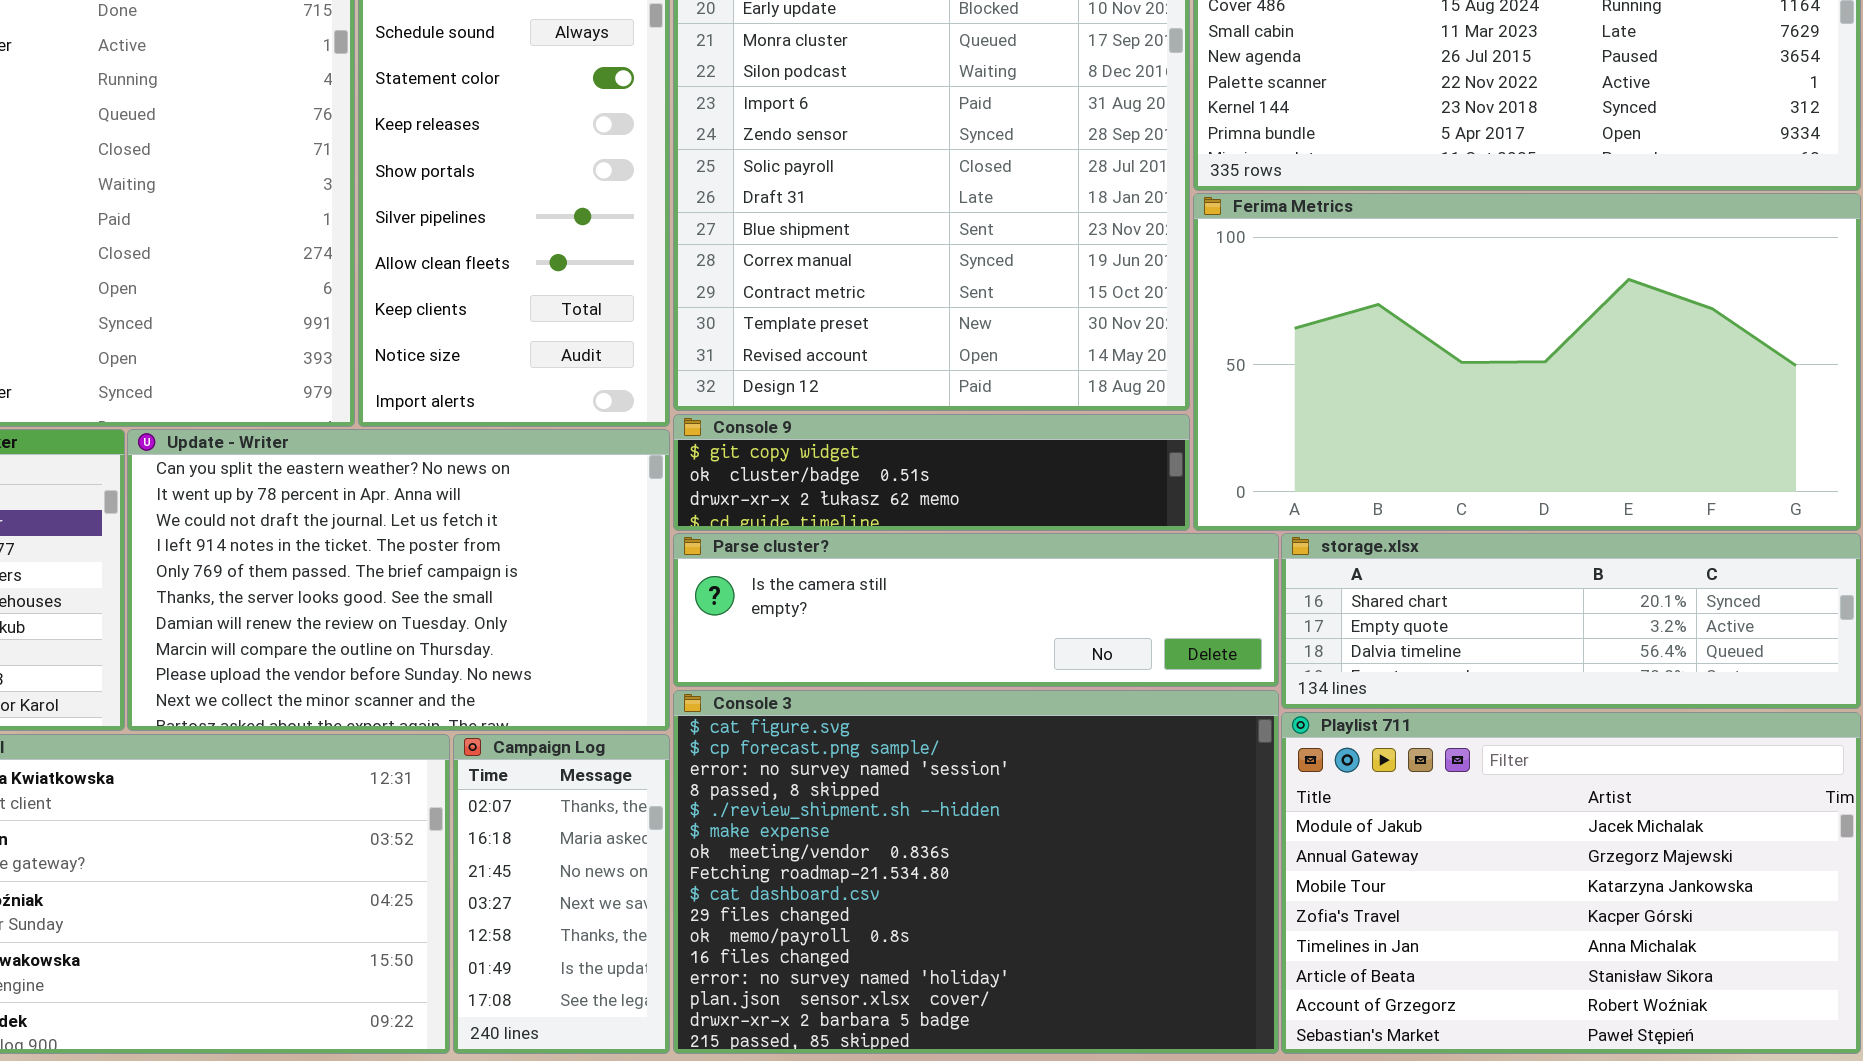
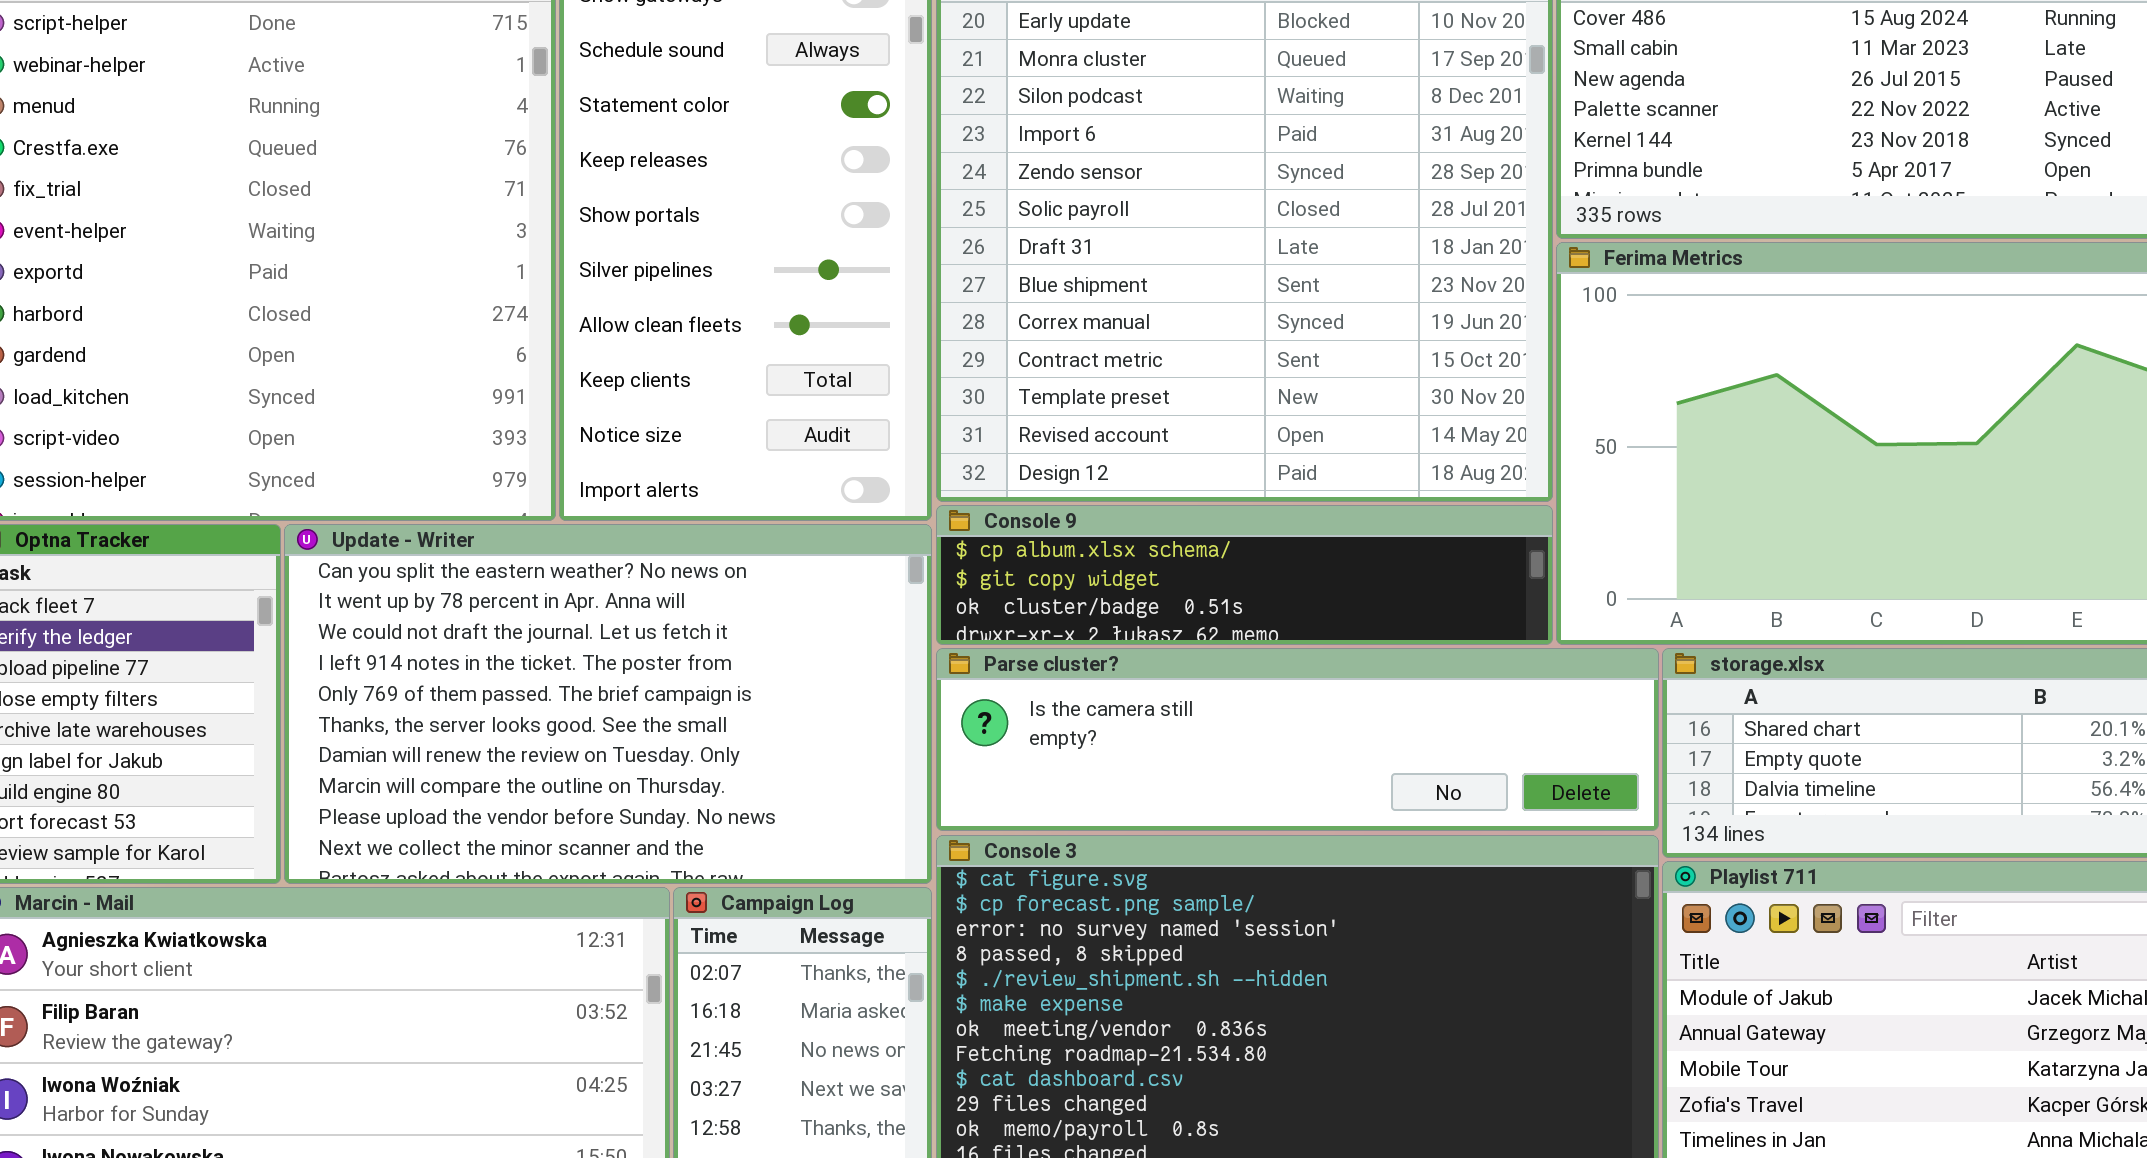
Console 9: [673,414,1190,531] -> [936,505,1553,645], scrolled up 1 row

